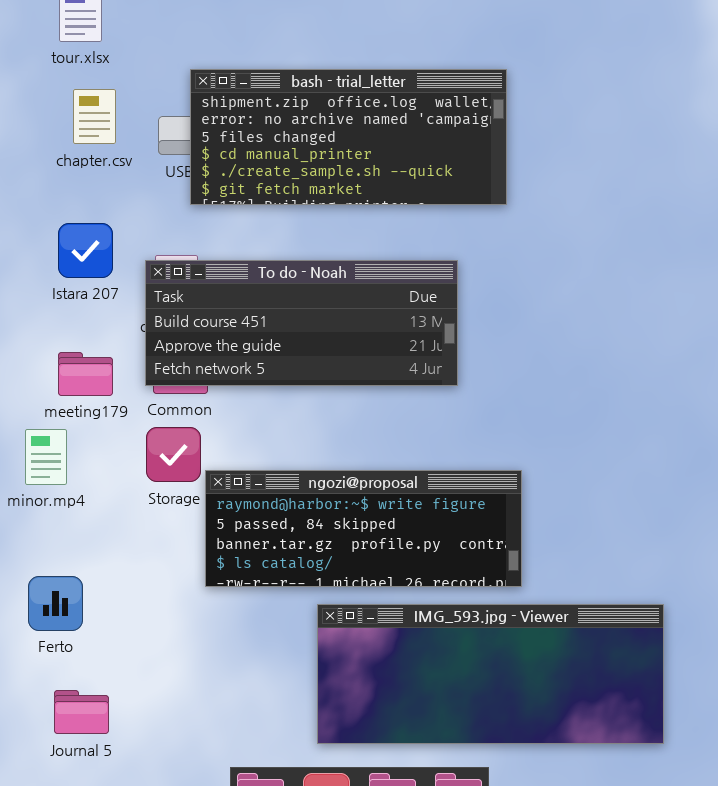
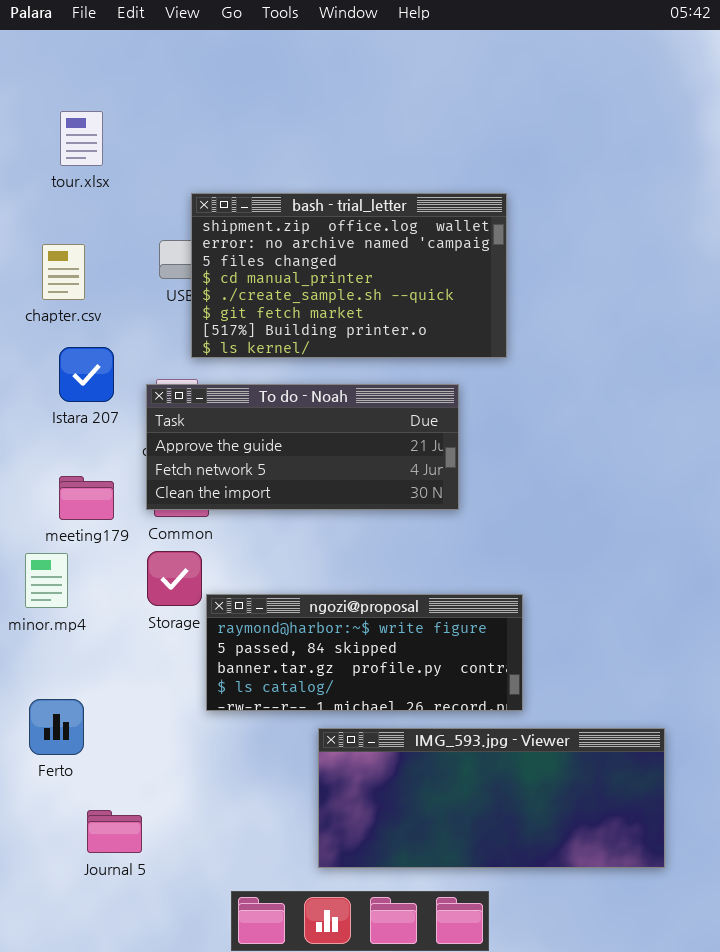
bash - trial_letter: [190,69,507,205] -> [191,193,507,358], resized
chapter.csv: [73,89,116,144] -> [42,244,85,300], moved
To do - Noah: [145,260,458,386] -> [146,384,459,510], scrolled down 1 row
Journal 5: [54,690,109,734] -> [87,810,142,853], moved

